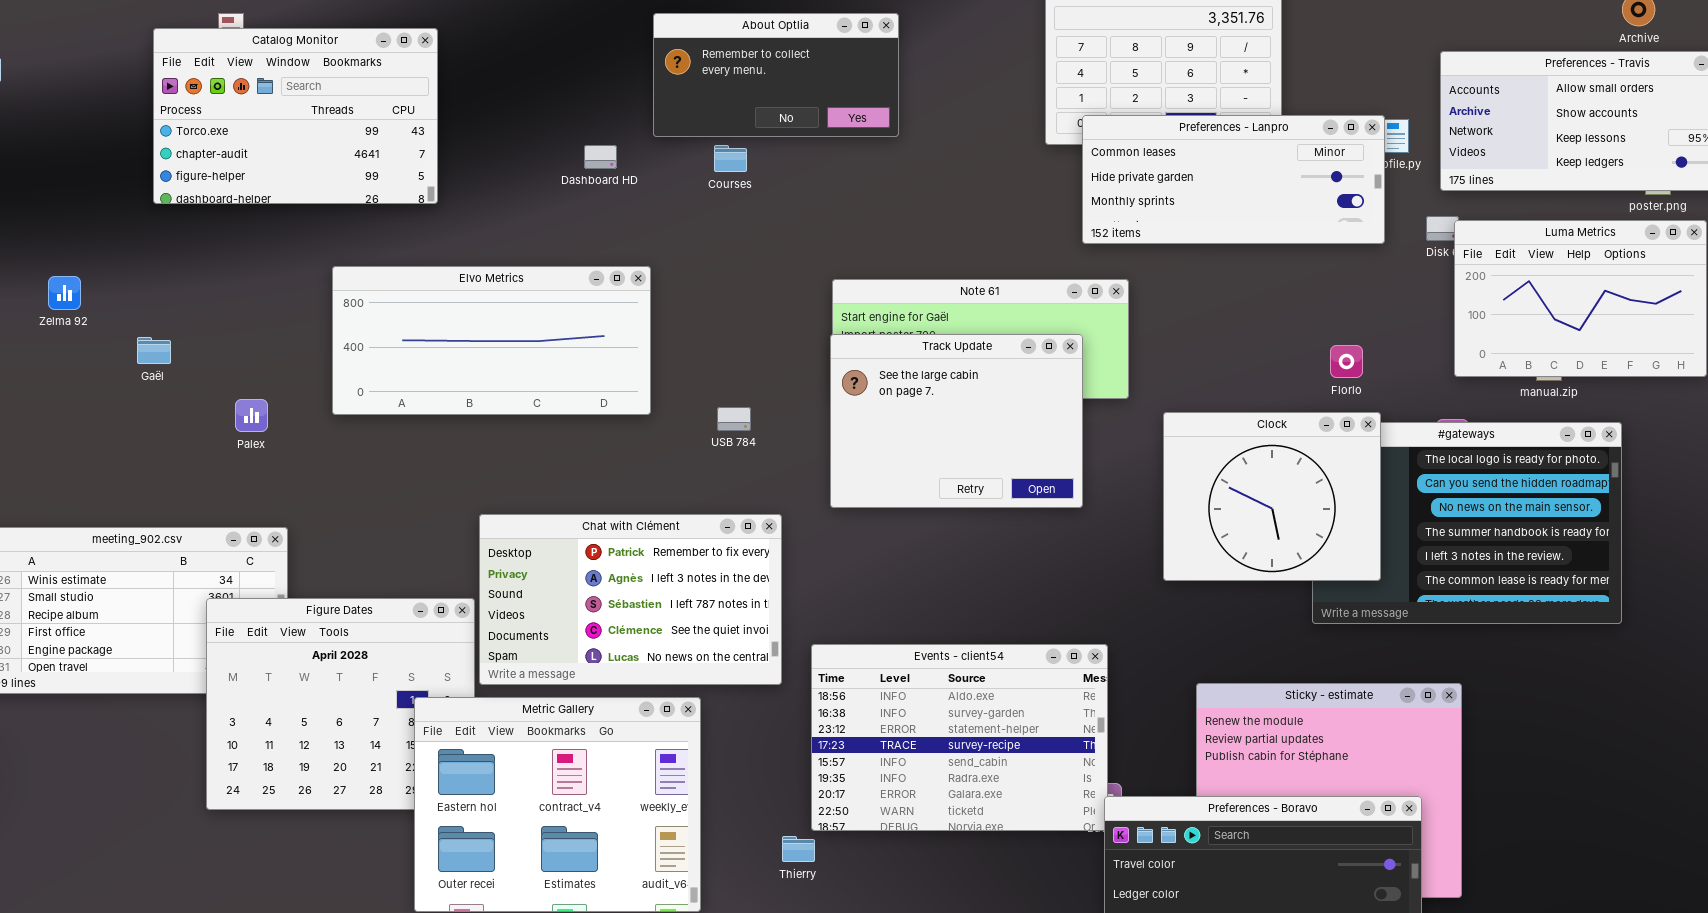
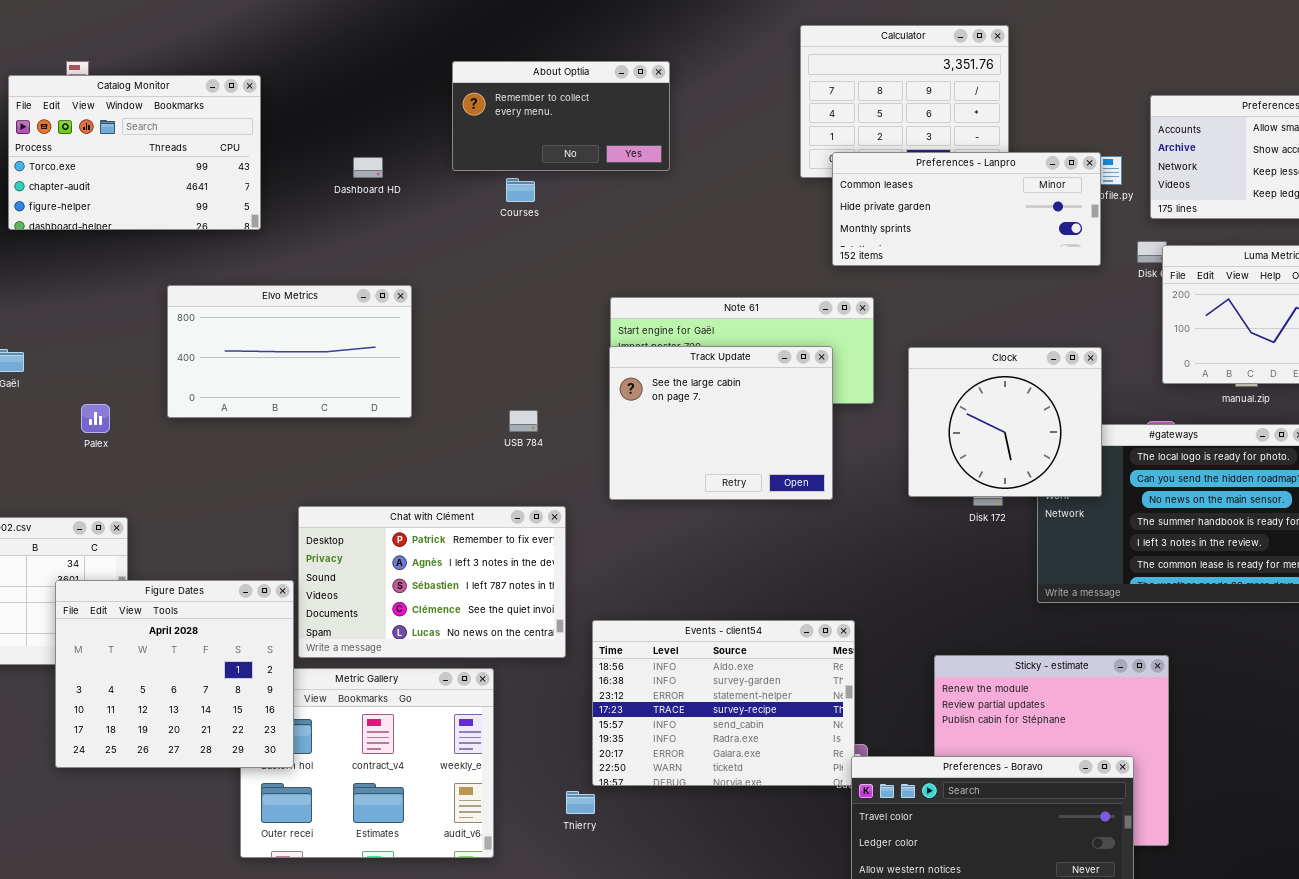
Dashboard HD: [584,145,617,169] -> [353,157,383,178], moved
Elvo Metrics: [332,266,651,415] -> [167,285,412,418], resized
Clock: [1163,412,1381,581] -> [908,347,1102,497], moved
Figure Dates: [206,598,475,810] -> [55,580,294,768], raised

